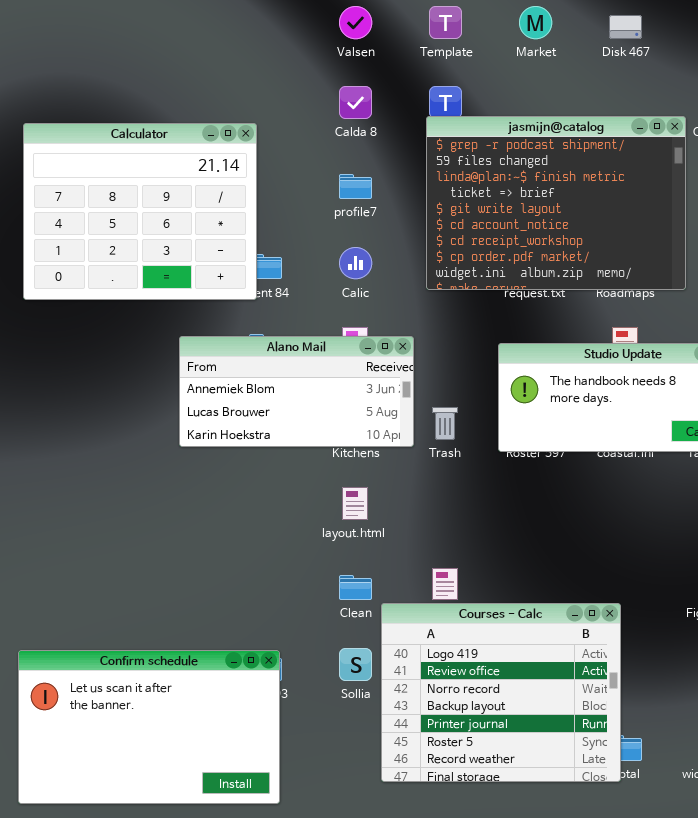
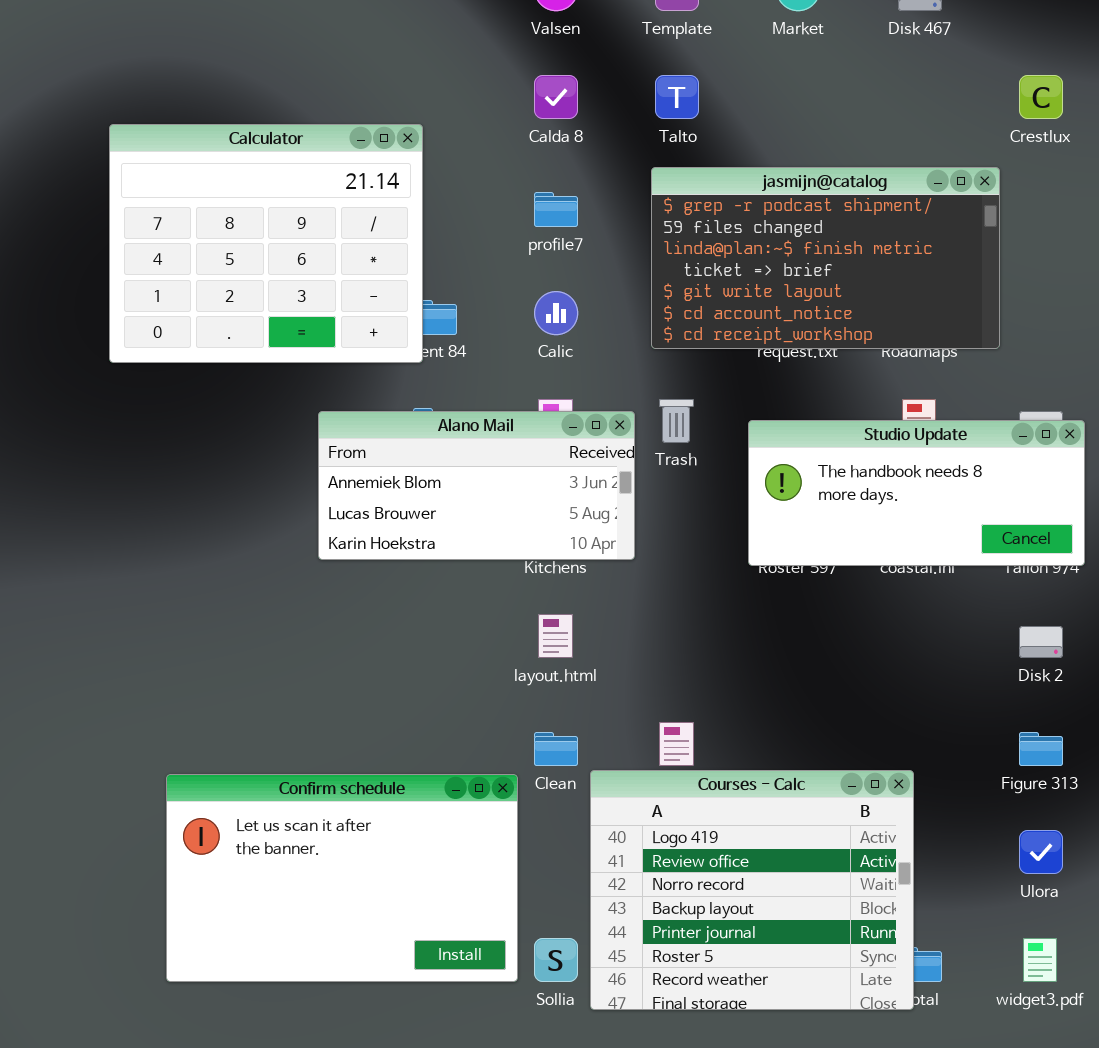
jasmijn@catalog: [426,116,686,290] -> [651,167,1000,349], resized
Trash: [432,407,458,440] -> [659,399,694,443], moved
Sollia: [339,648,372,681] -> [534,938,578,982], moved
Confirm schedule: [18,650,280,804] -> [166,774,518,982], moved

